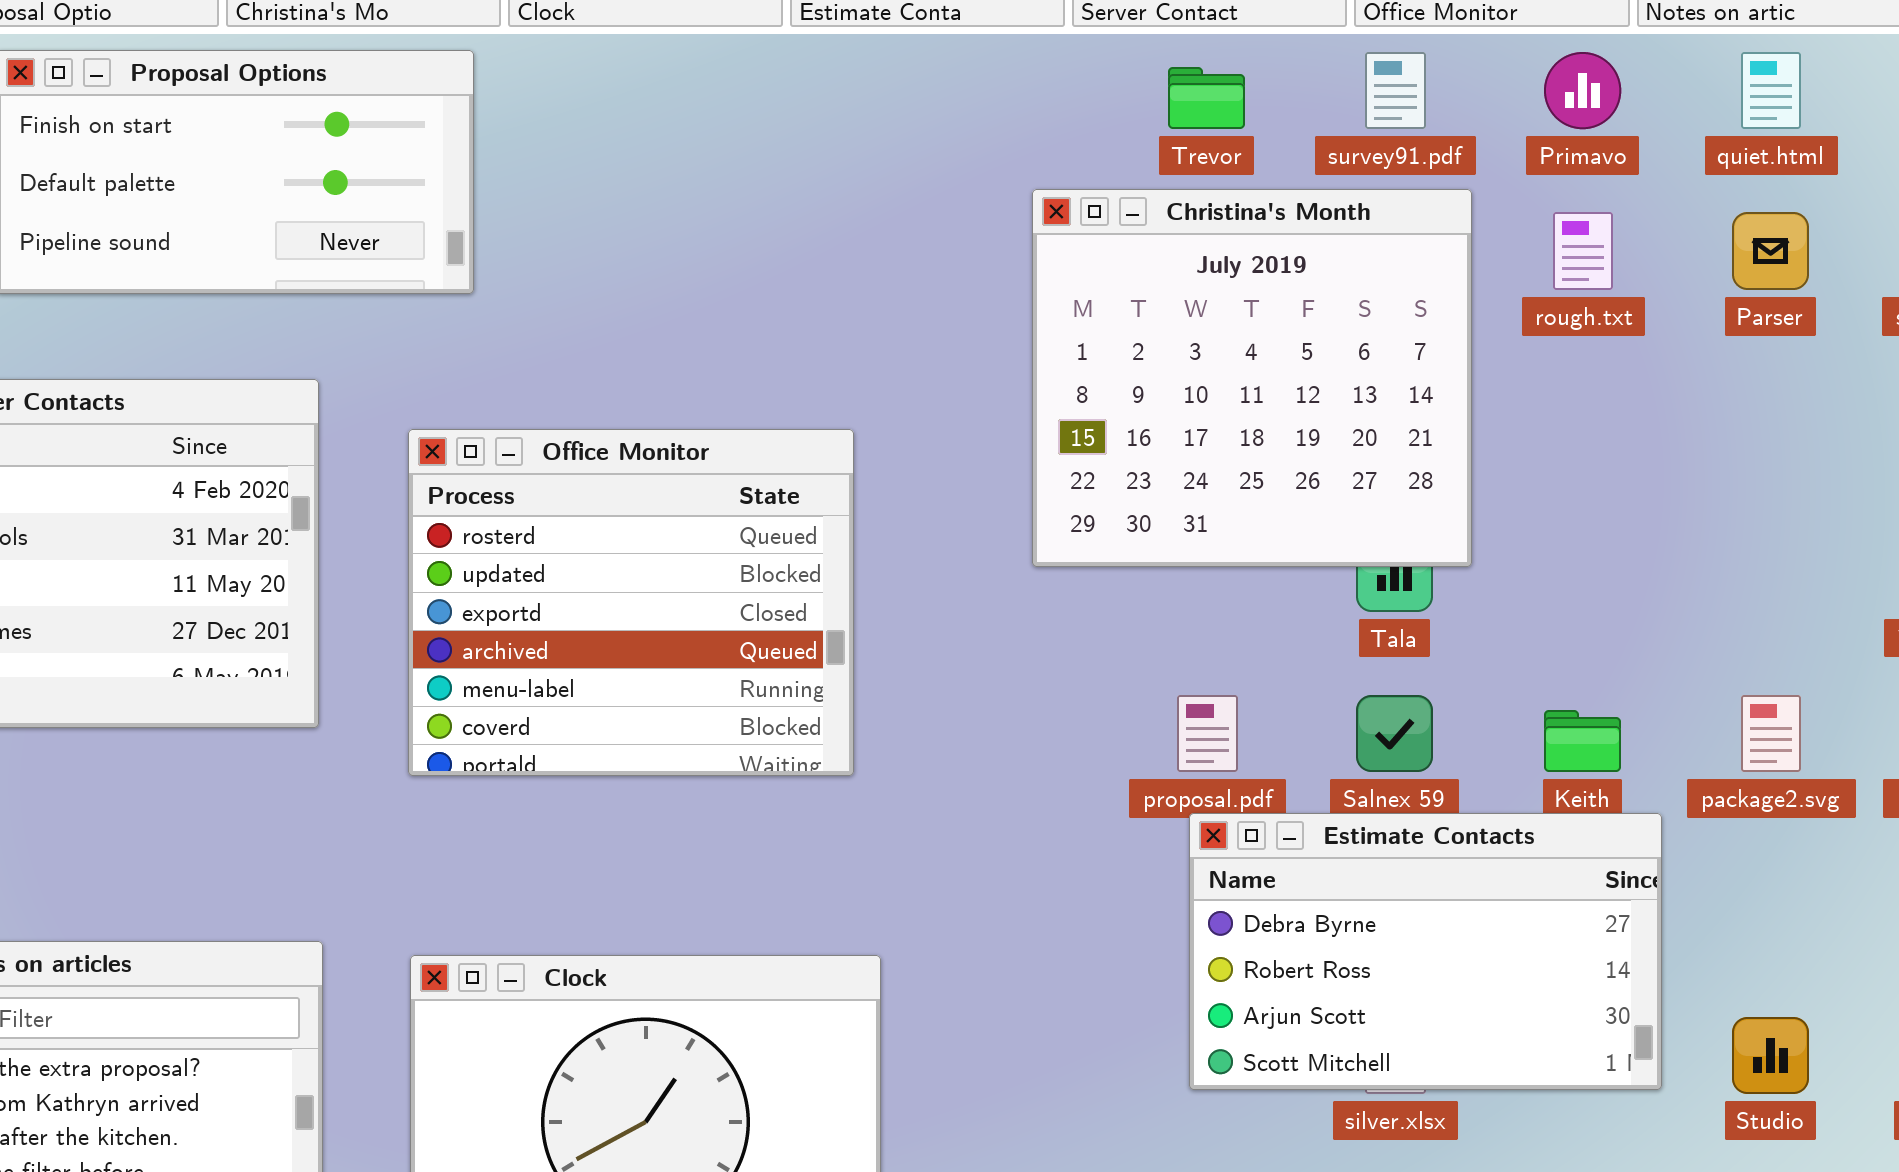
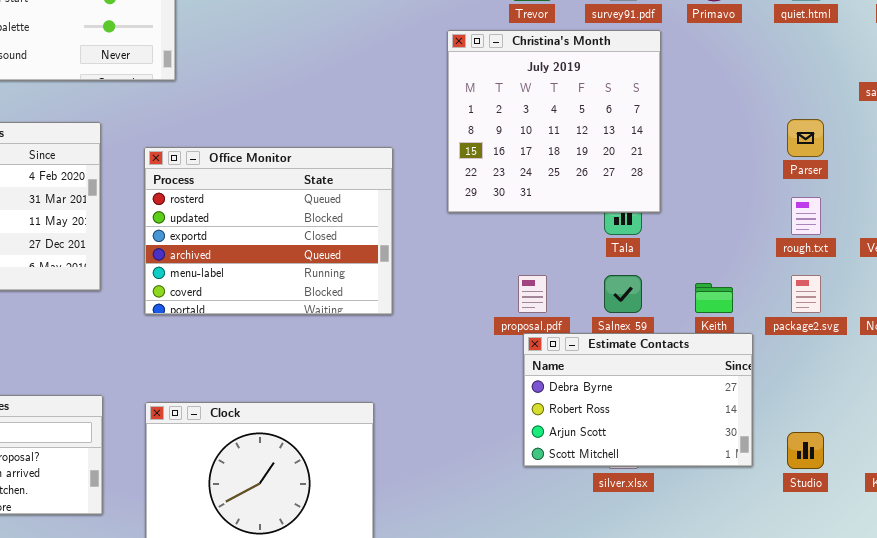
rough.txt: [1553,212,1613,290] -> [791,197,821,235], moved
Parser: [1732,212,1809,290] -> [787,119,824,157], moved
Office Monitor: [408,429,854,776] -> [144,147,393,315], resized

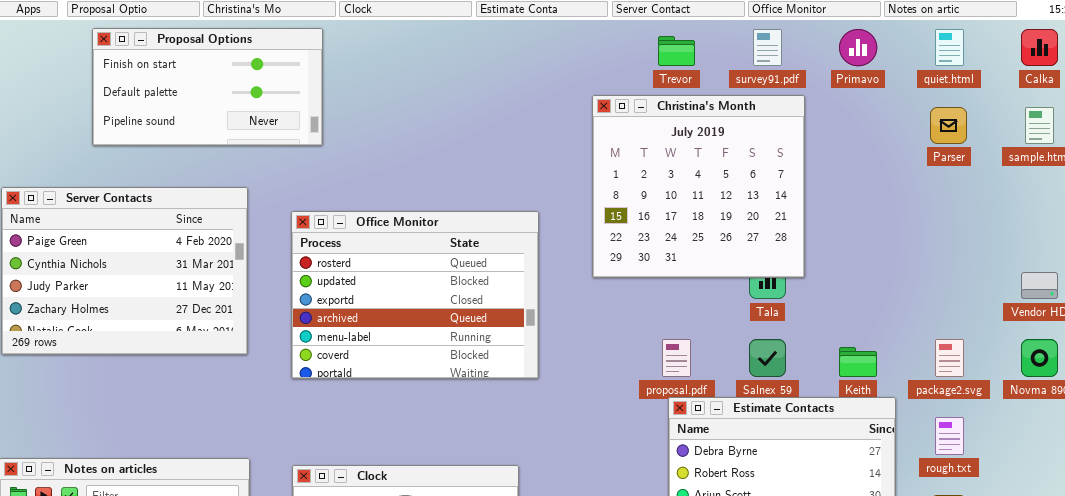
Parser: [787,119,824,157] -> [930,107,967,144], moved
rough.txt: [791,197,821,235] -> [935,417,964,455], moved

